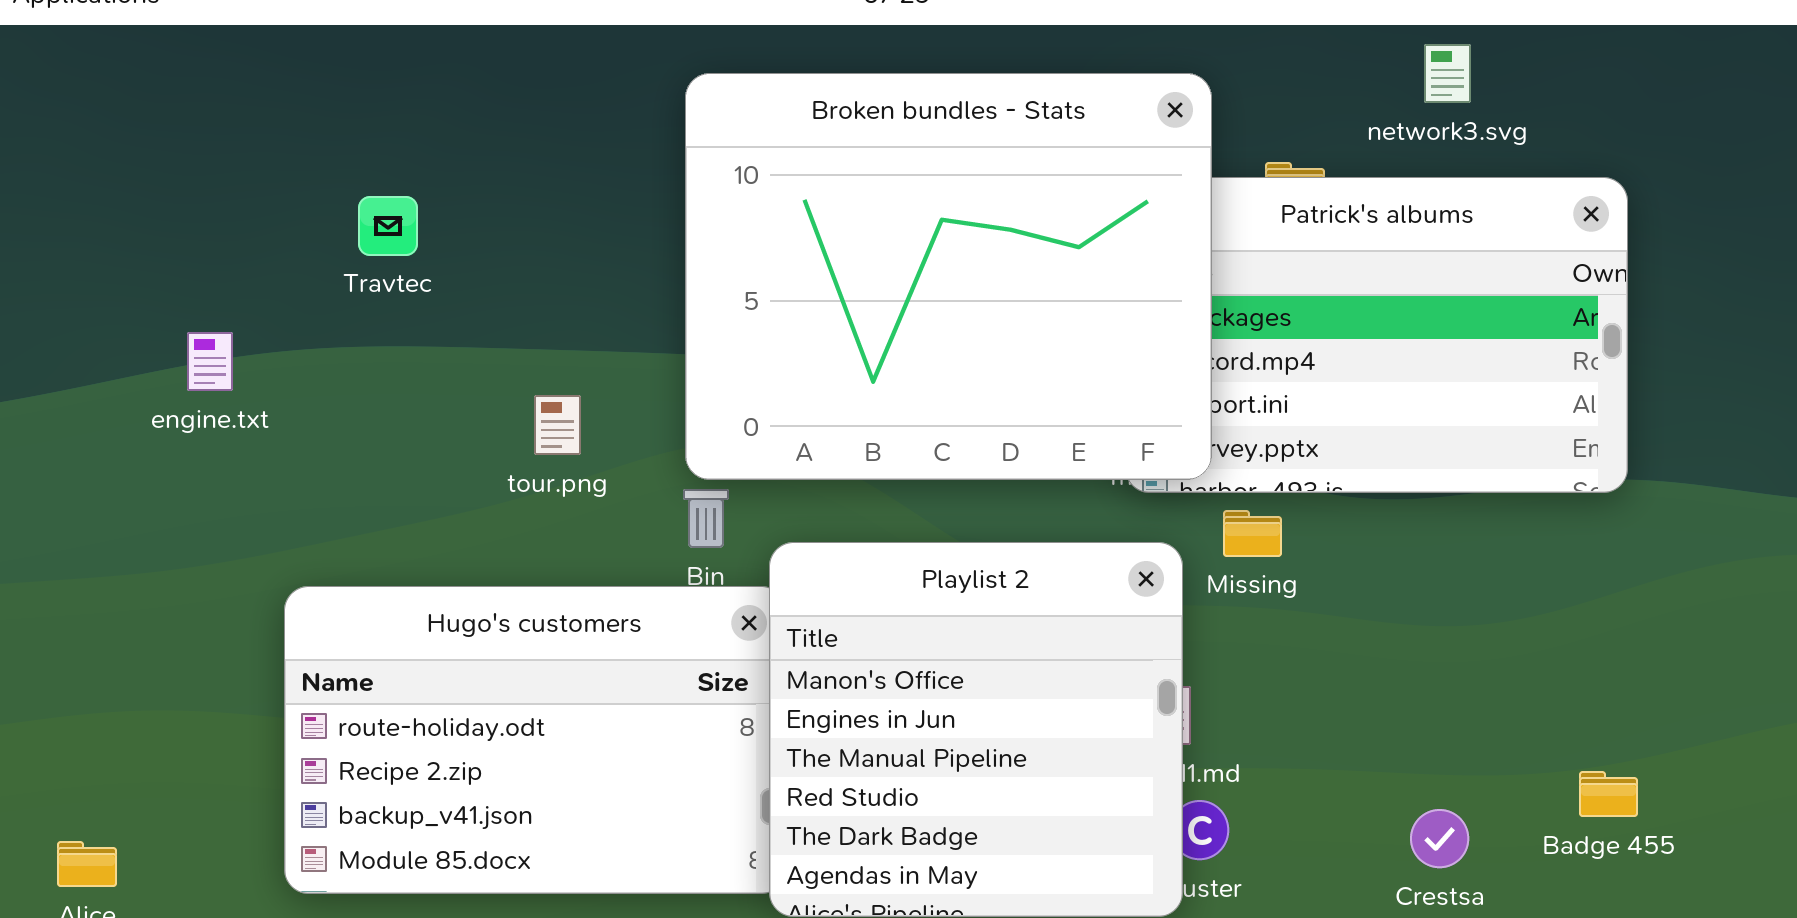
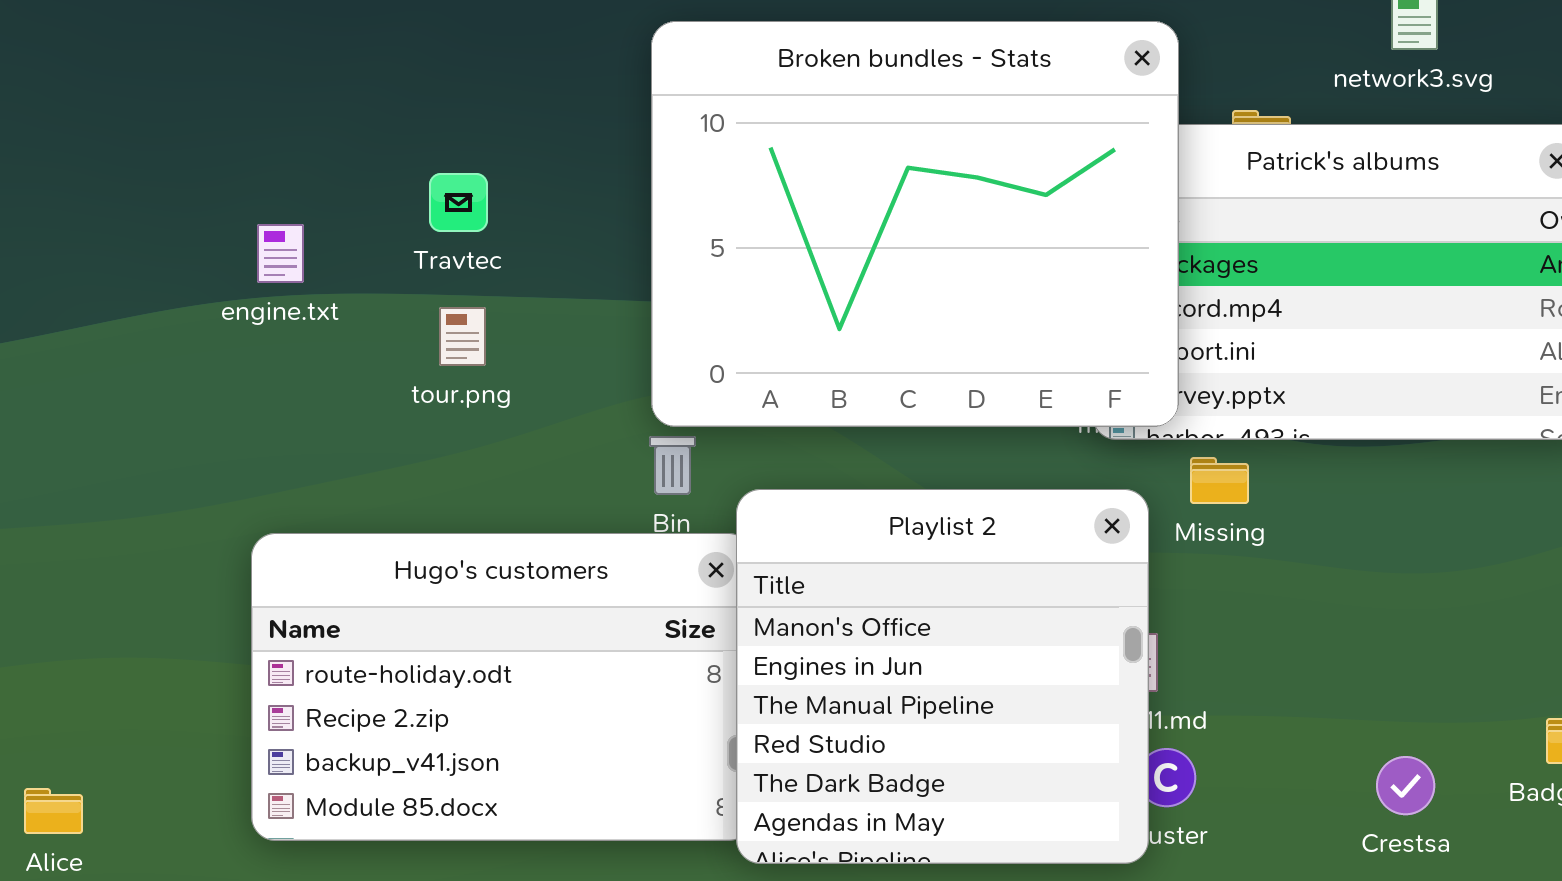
Travtec: [358,196,418,256] -> [429,173,488,232], moved
engine.txt: [187,332,233,391] -> [257,224,304,283], moved
tour.png: [534,395,581,455] -> [439,307,486,366], moved

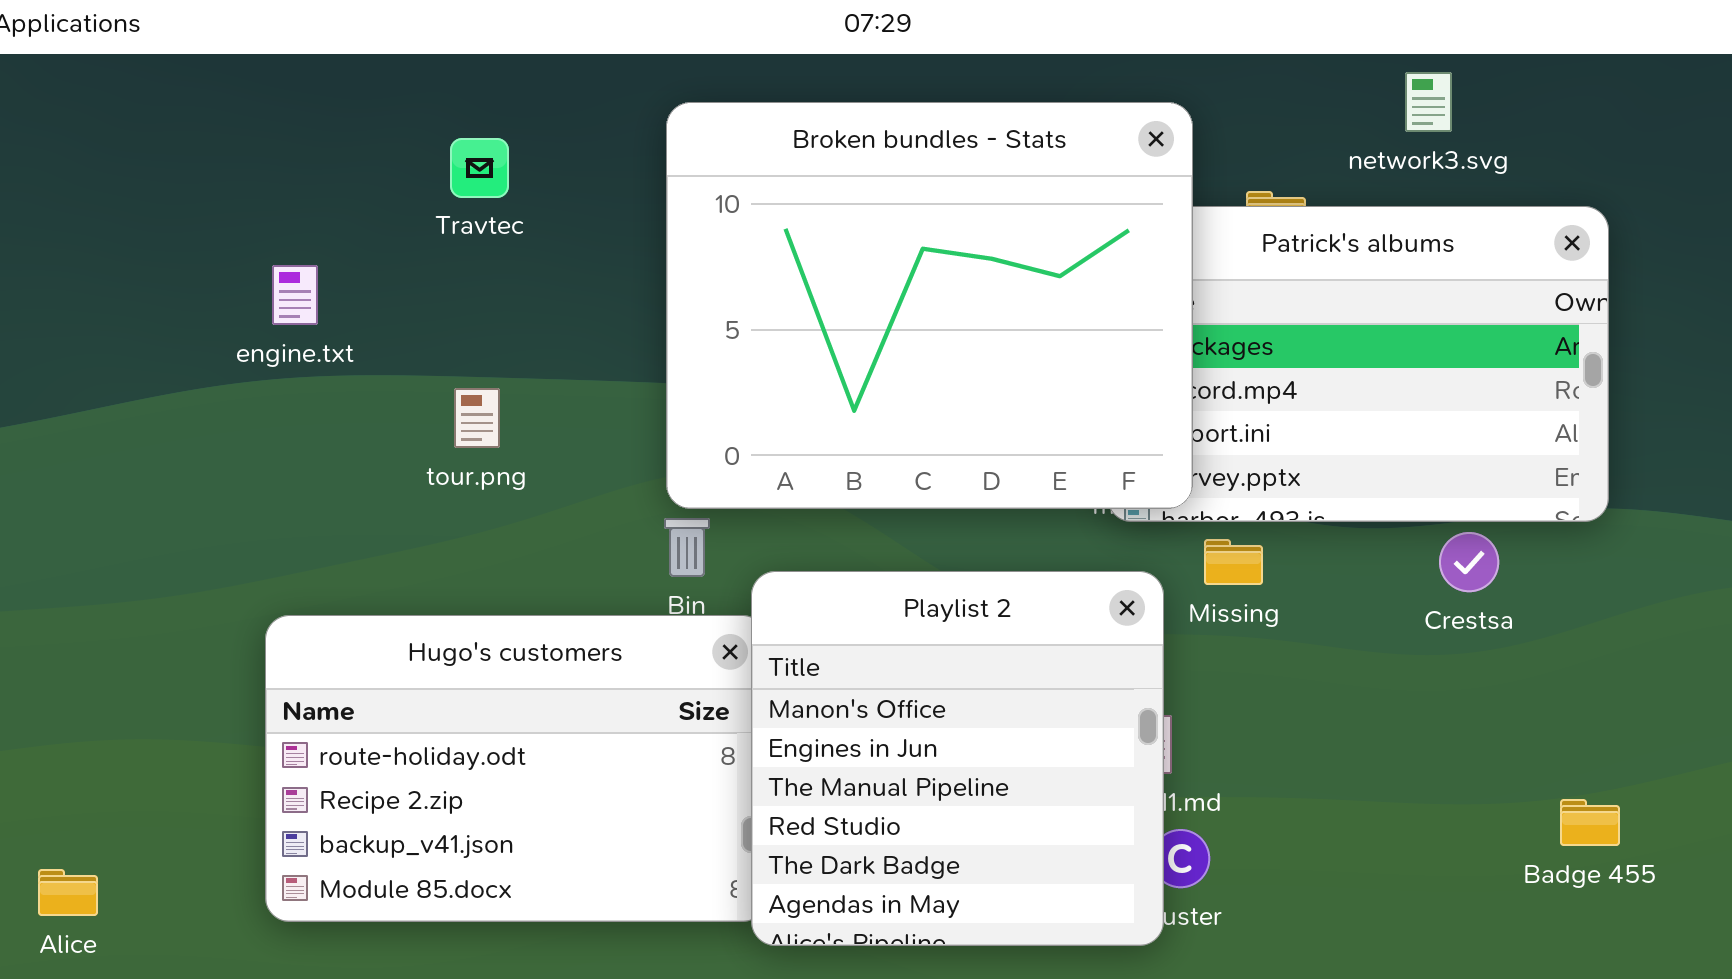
Travtec: [429,173,488,232] -> [450,138,509,198], moved
engine.txt: [257,224,304,283] -> [272,265,318,325], moved
Crestsa: [1376,756,1435,815] -> [1439,532,1499,592], moved

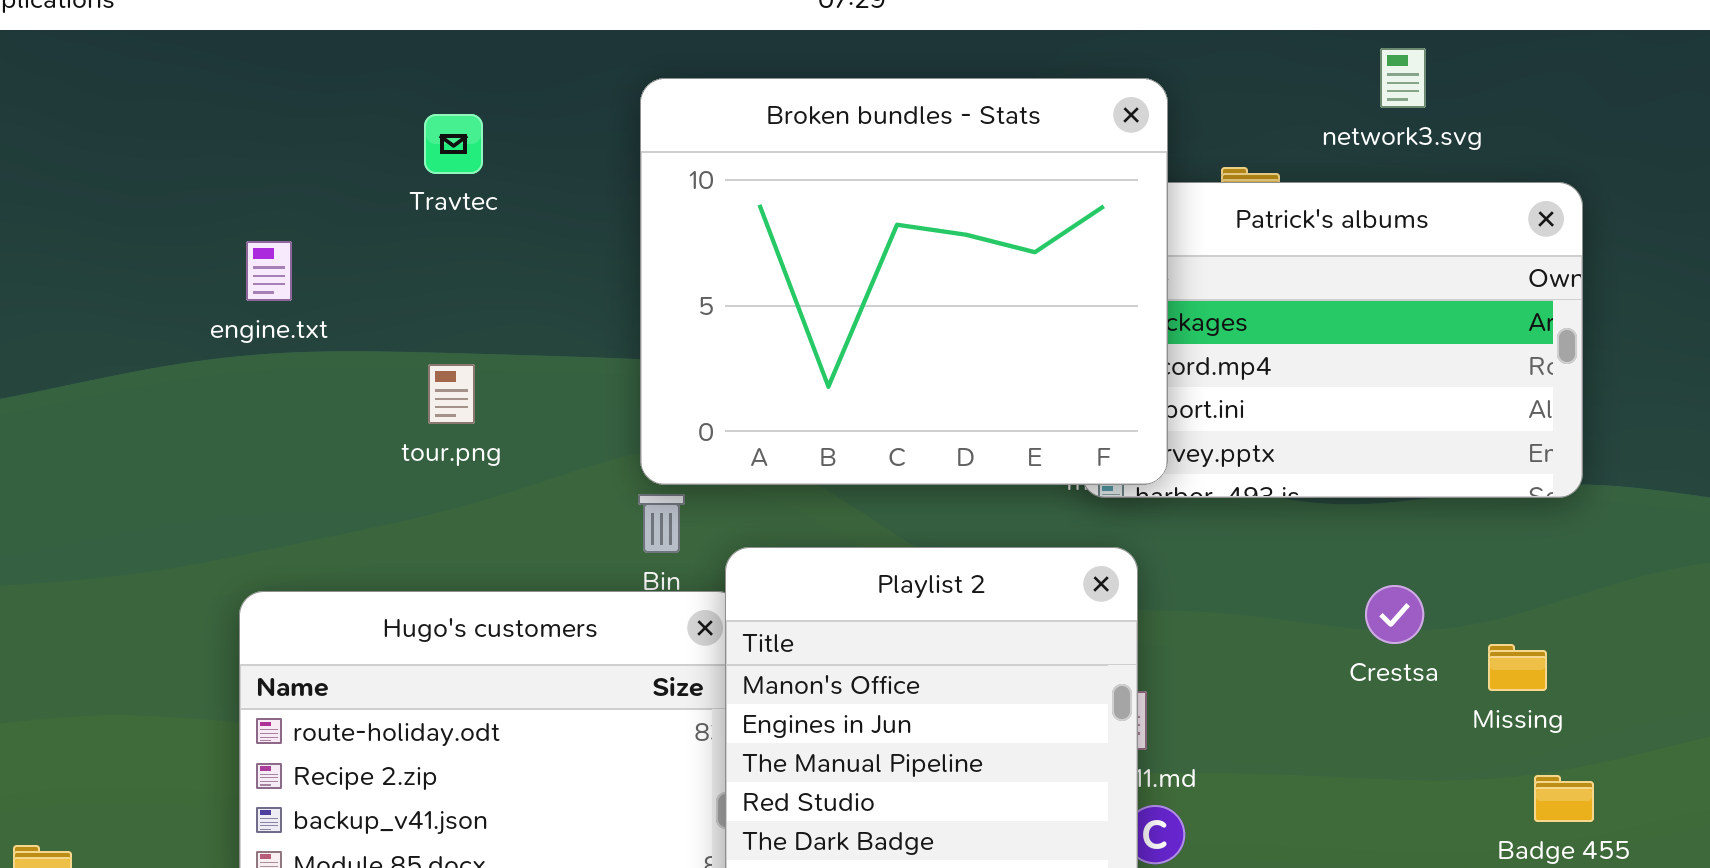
Crestsa: [1439,532,1499,592] -> [1365,585,1424,644], moved
Missing: [1204,539,1263,585] -> [1488,644,1547,691], moved

